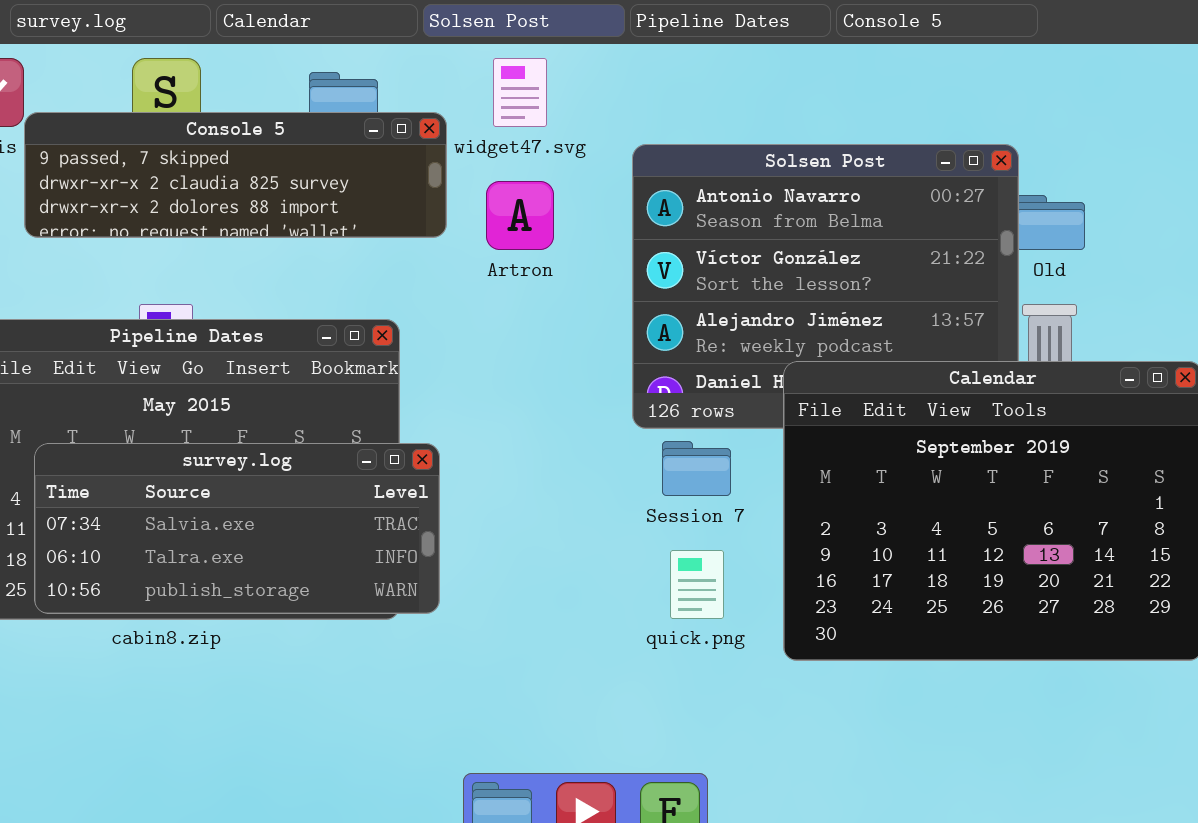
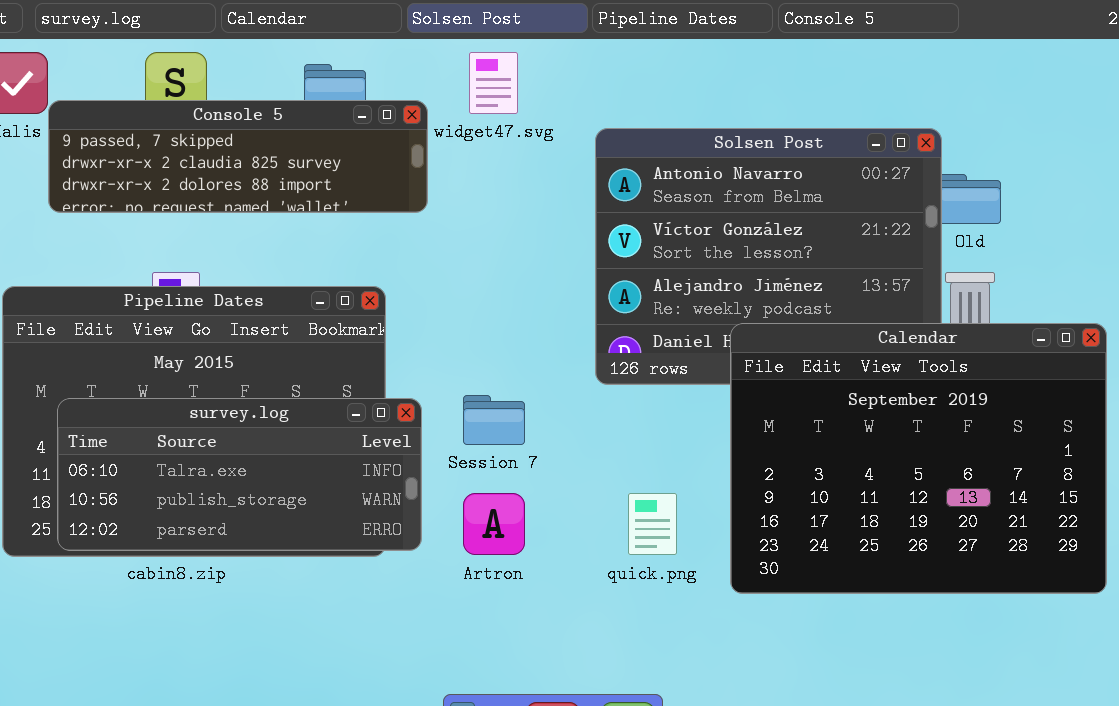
Artron: [486,181,554,250] -> [463,493,525,555], moved
Session 7: [662,441,731,496] -> [463,395,525,445], moved
survey.log: [34,443,440,614] -> [57,398,422,551], scrolled down 1 row

